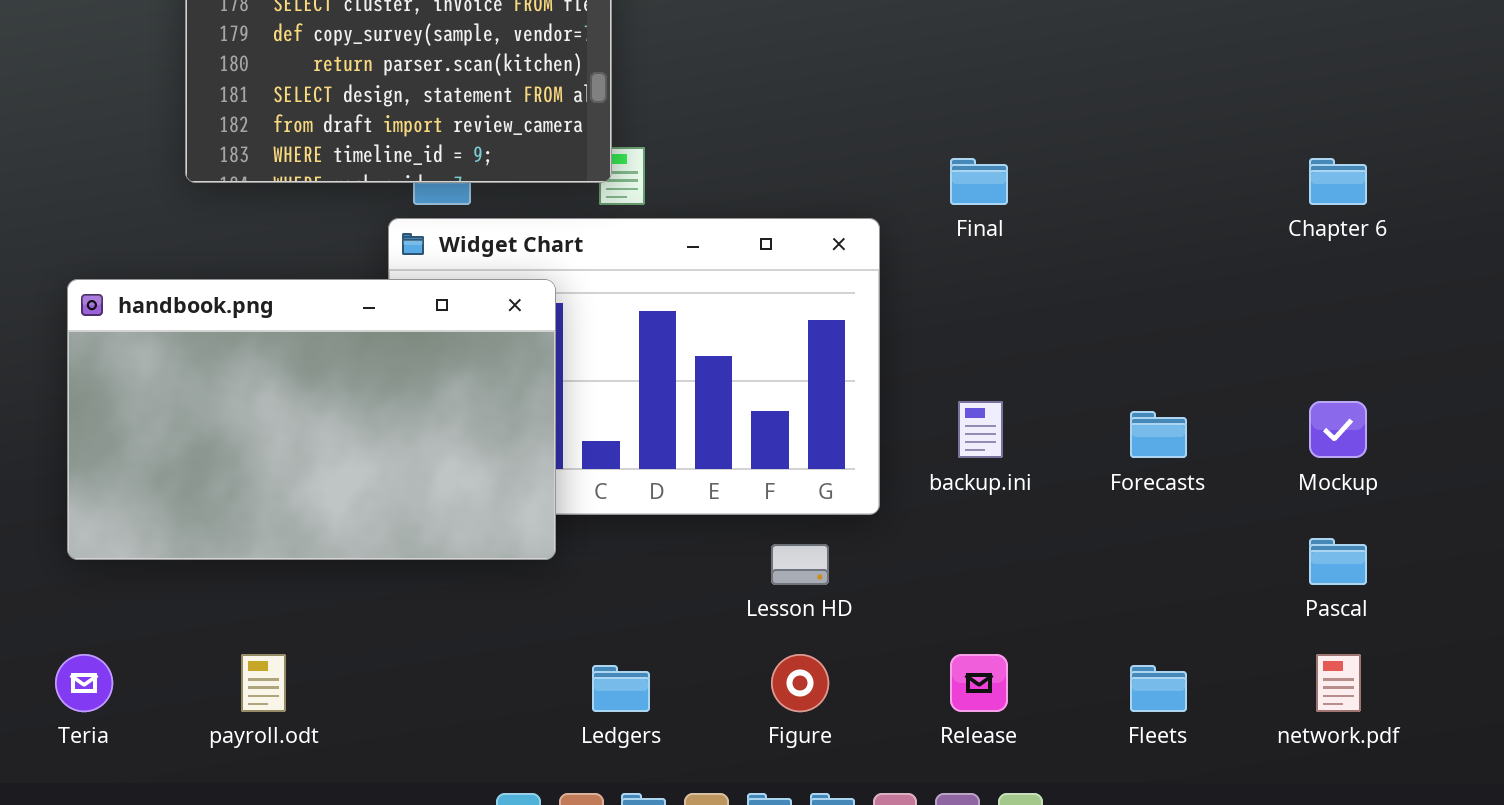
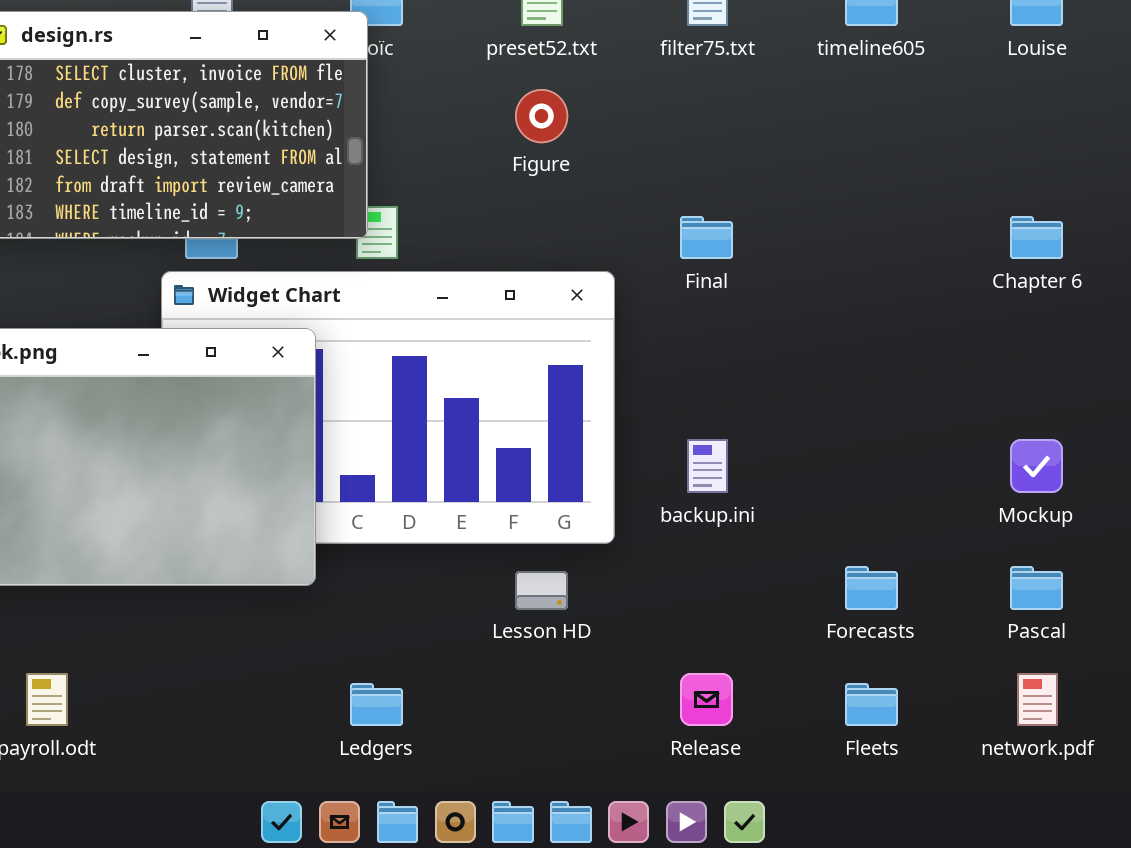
Forecasts: [1130,411,1187,458] -> [845,566,898,610], moved
Figure: [771,654,829,712] -> [515,89,568,143], moved

